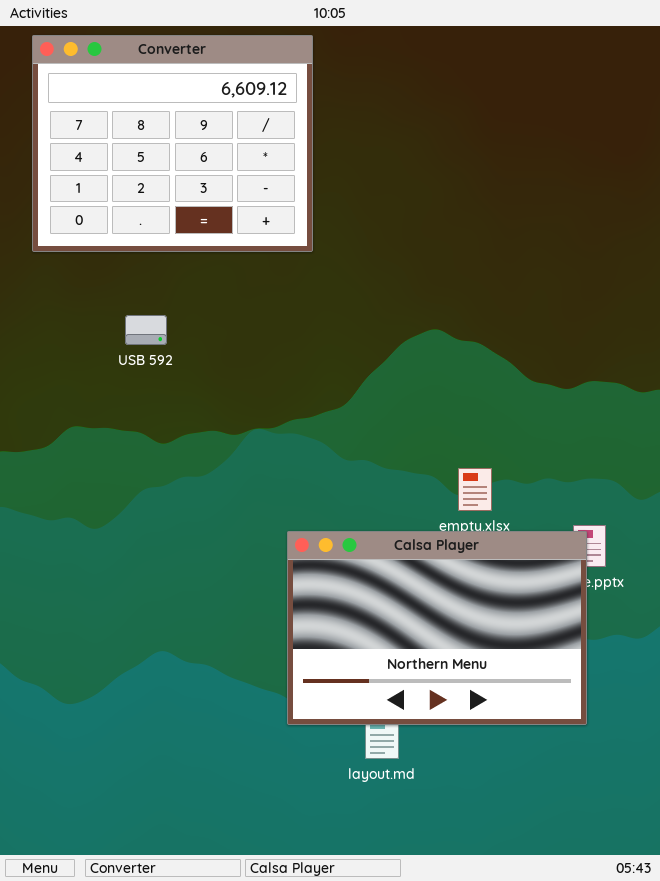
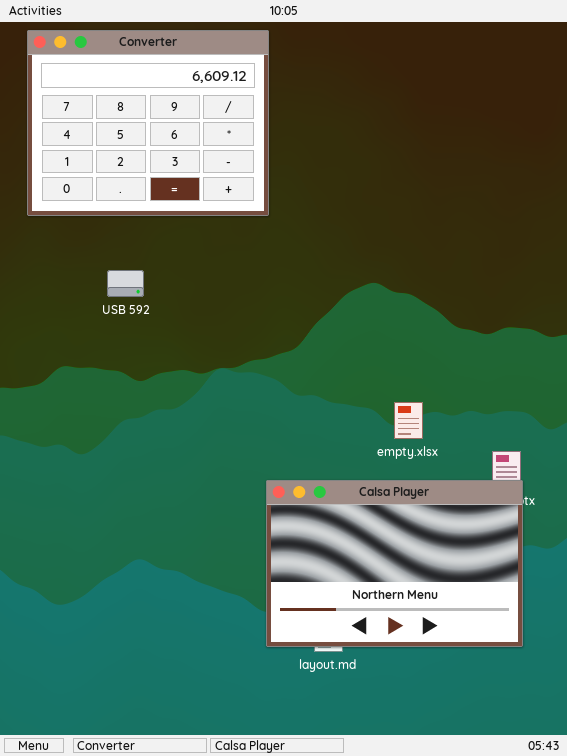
Calsa Player: [287,531,587,725] -> [266,480,523,647], moved

